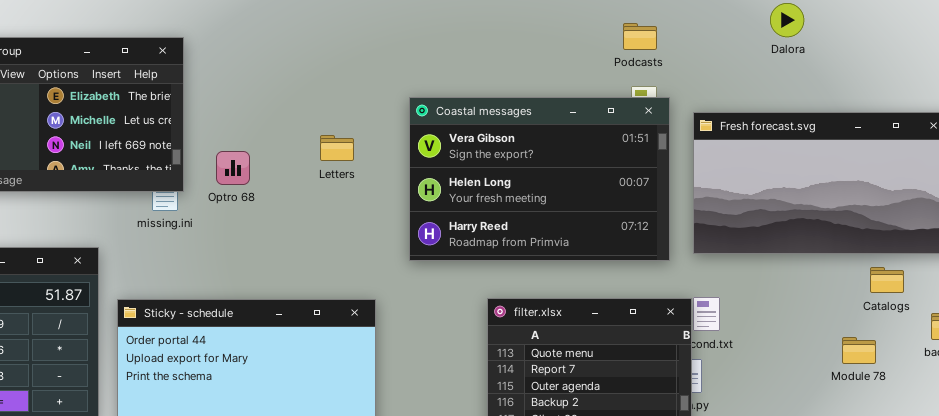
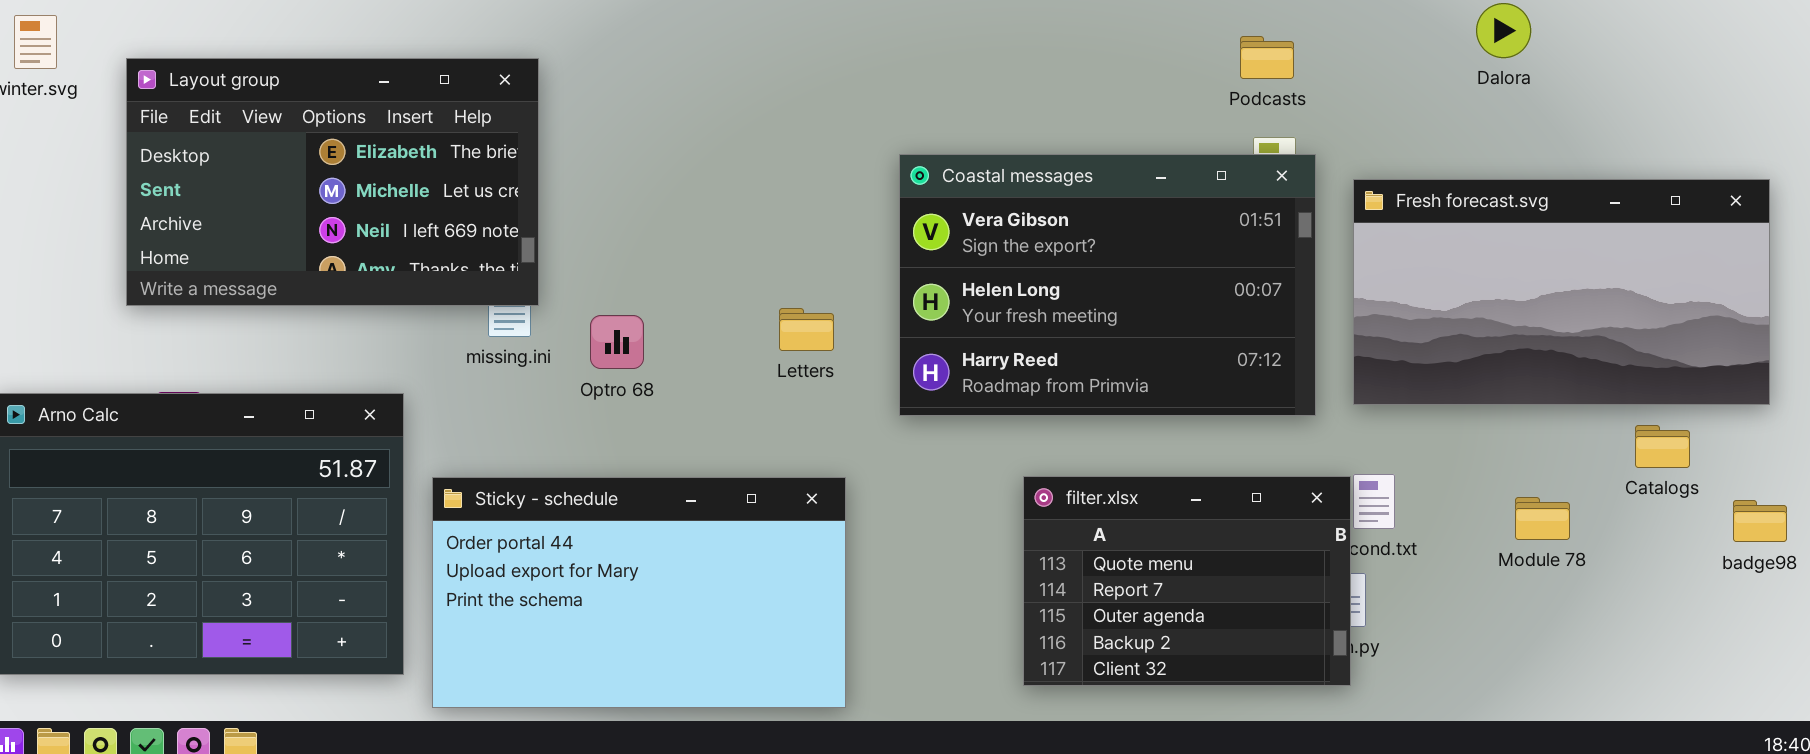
Letters: [320,135,354,161] -> [779,308,834,351], moved
Optro 68: [216,151,250,185] -> [590,315,644,369], moved
Module 78: [842,337,876,364] -> [1515,497,1570,540], moved

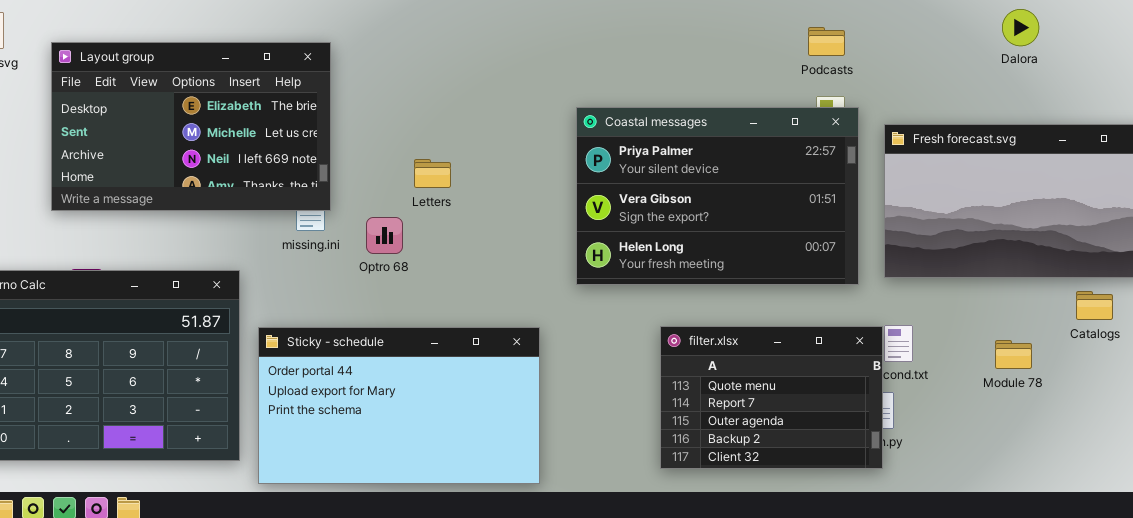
Dalora: [1476,3,1531,58] -> [1002,9,1039,46], moved
Coastal messages: [899,154,1316,416] -> [576,107,859,285], scrolled up 1 row
Letters: [779,308,834,351] -> [414,159,451,188], moved

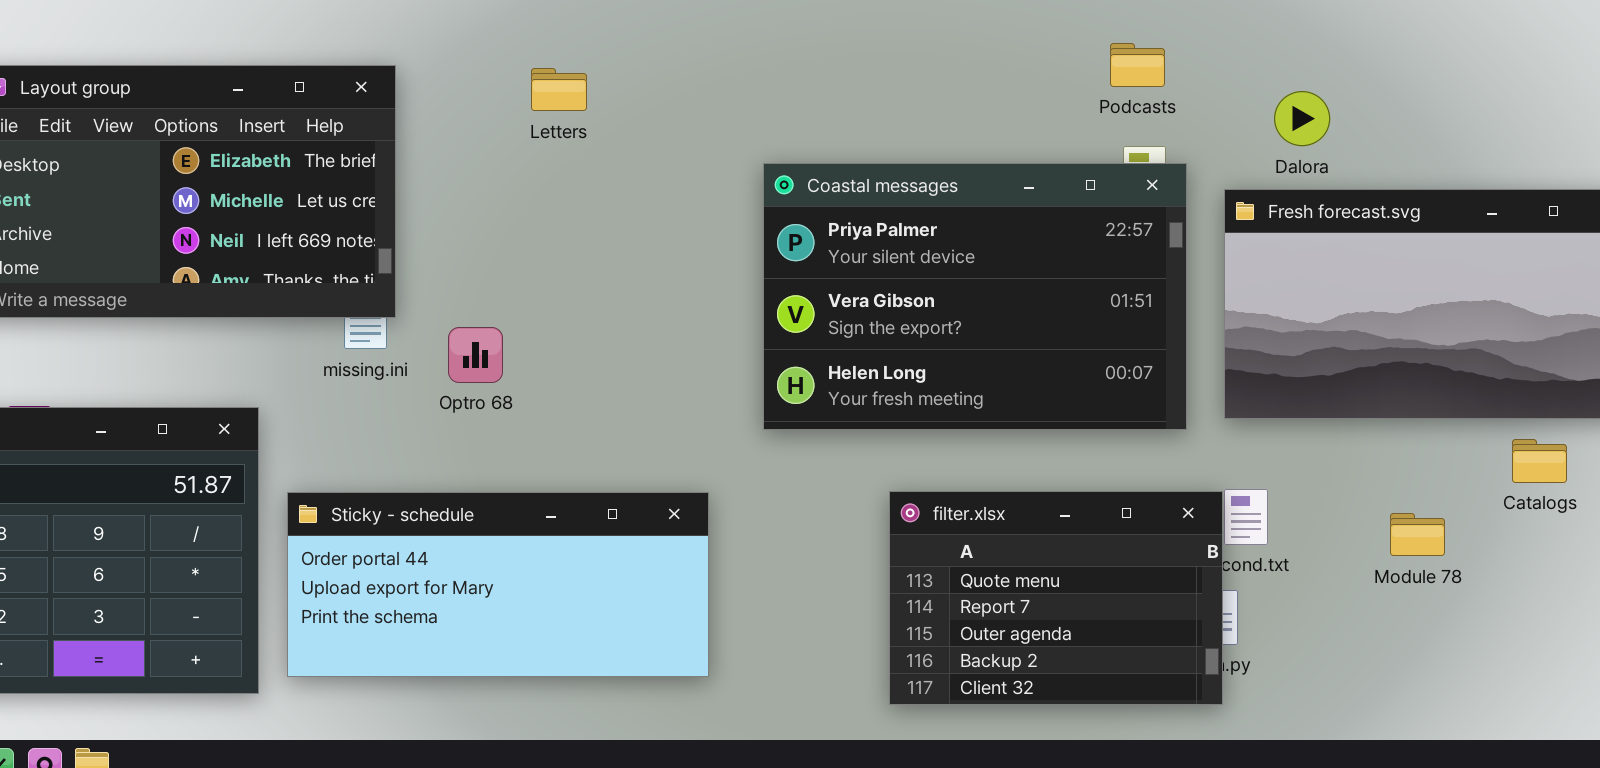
Dalora: [1002,9,1039,46] -> [1274,91,1330,146], moved
Letters: [414,159,451,188] -> [531,68,587,111], moved
Sticky - schedule: [258,327,540,484] -> [287,492,709,677], resized

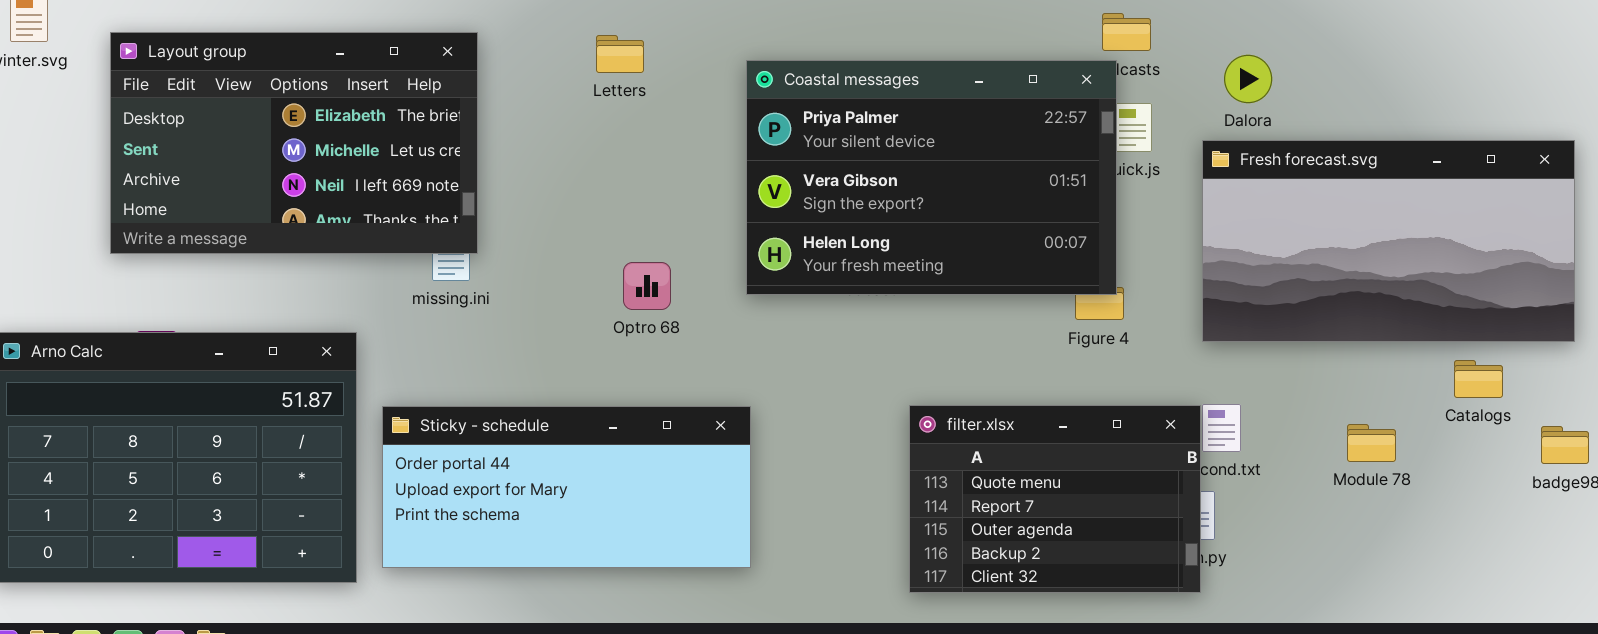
Dalora: [1274,91,1330,146] -> [1224,55,1272,103], moved
Coastal messages: [763,163,1187,430] -> [746,60,1117,295], moved
Optro 68: [448,327,503,383] -> [623,262,671,310], moved

